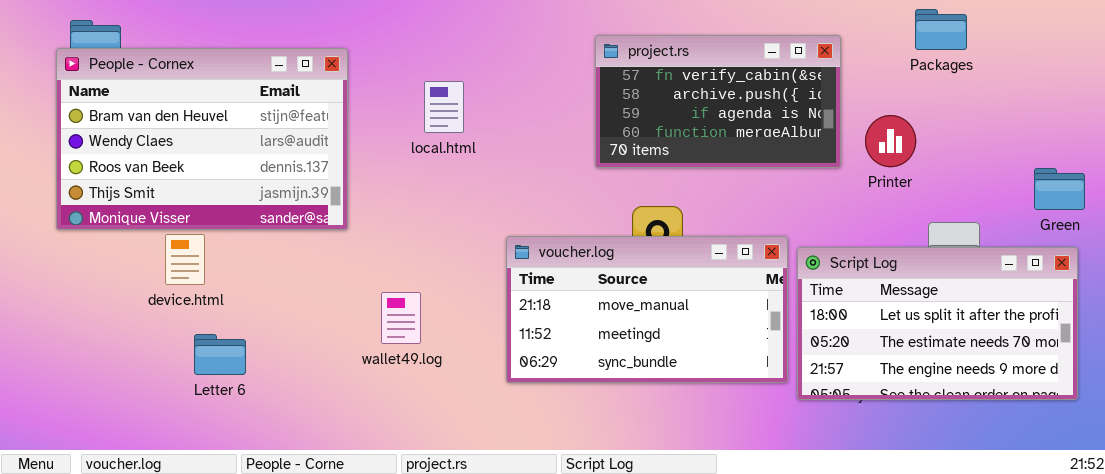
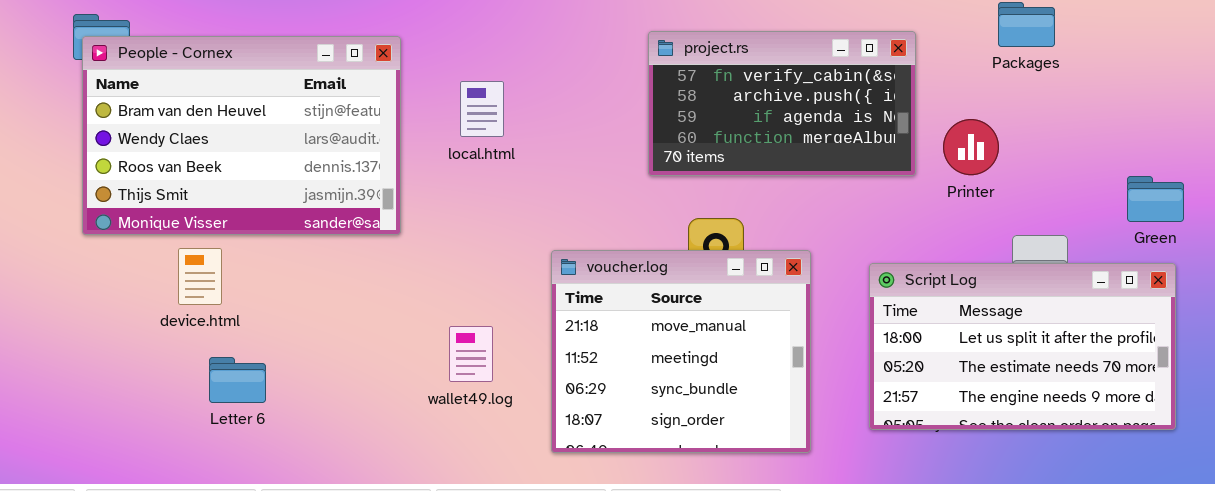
People - Cornex: [56,48,348,230] -> [82,36,401,235], moved
voucher.log: [506,236,788,383] -> [551,250,811,453], resized
wallet49.log: [381,292,421,344] -> [449,326,493,382], moved

